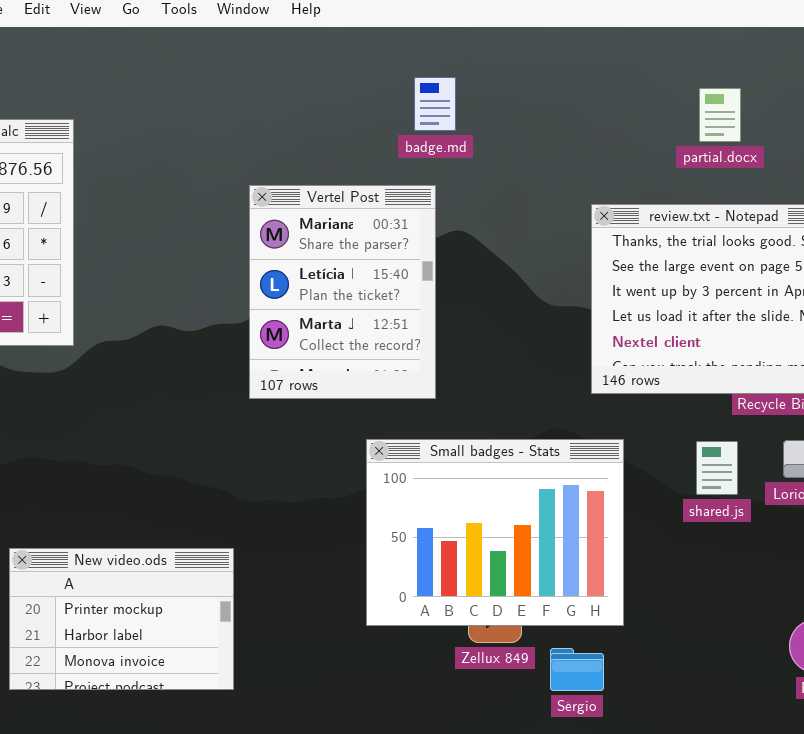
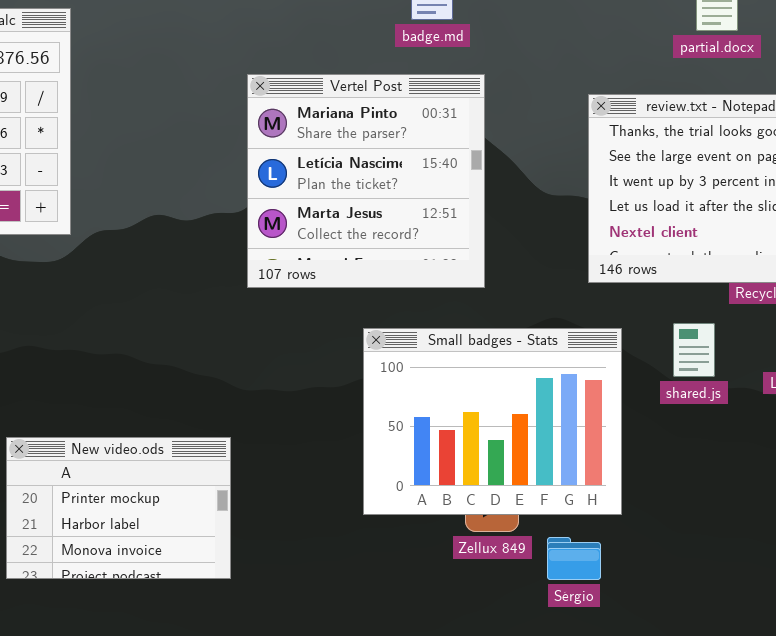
Vertel Post: [249,185,436,399] -> [247,74,485,288], resized
shared.js: [696,441,738,495] -> [673,323,715,377], moved

